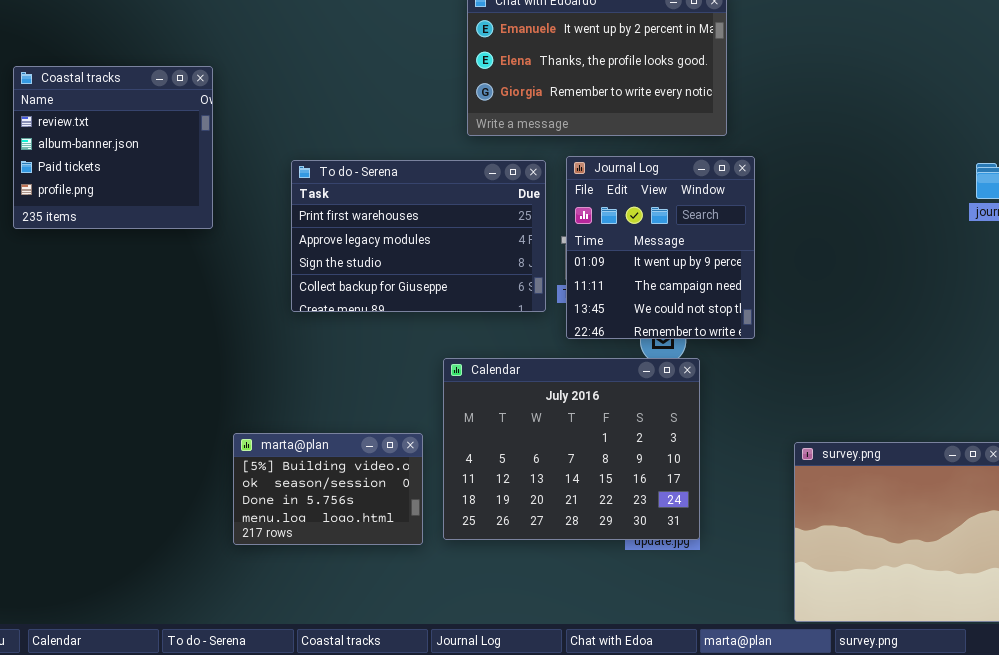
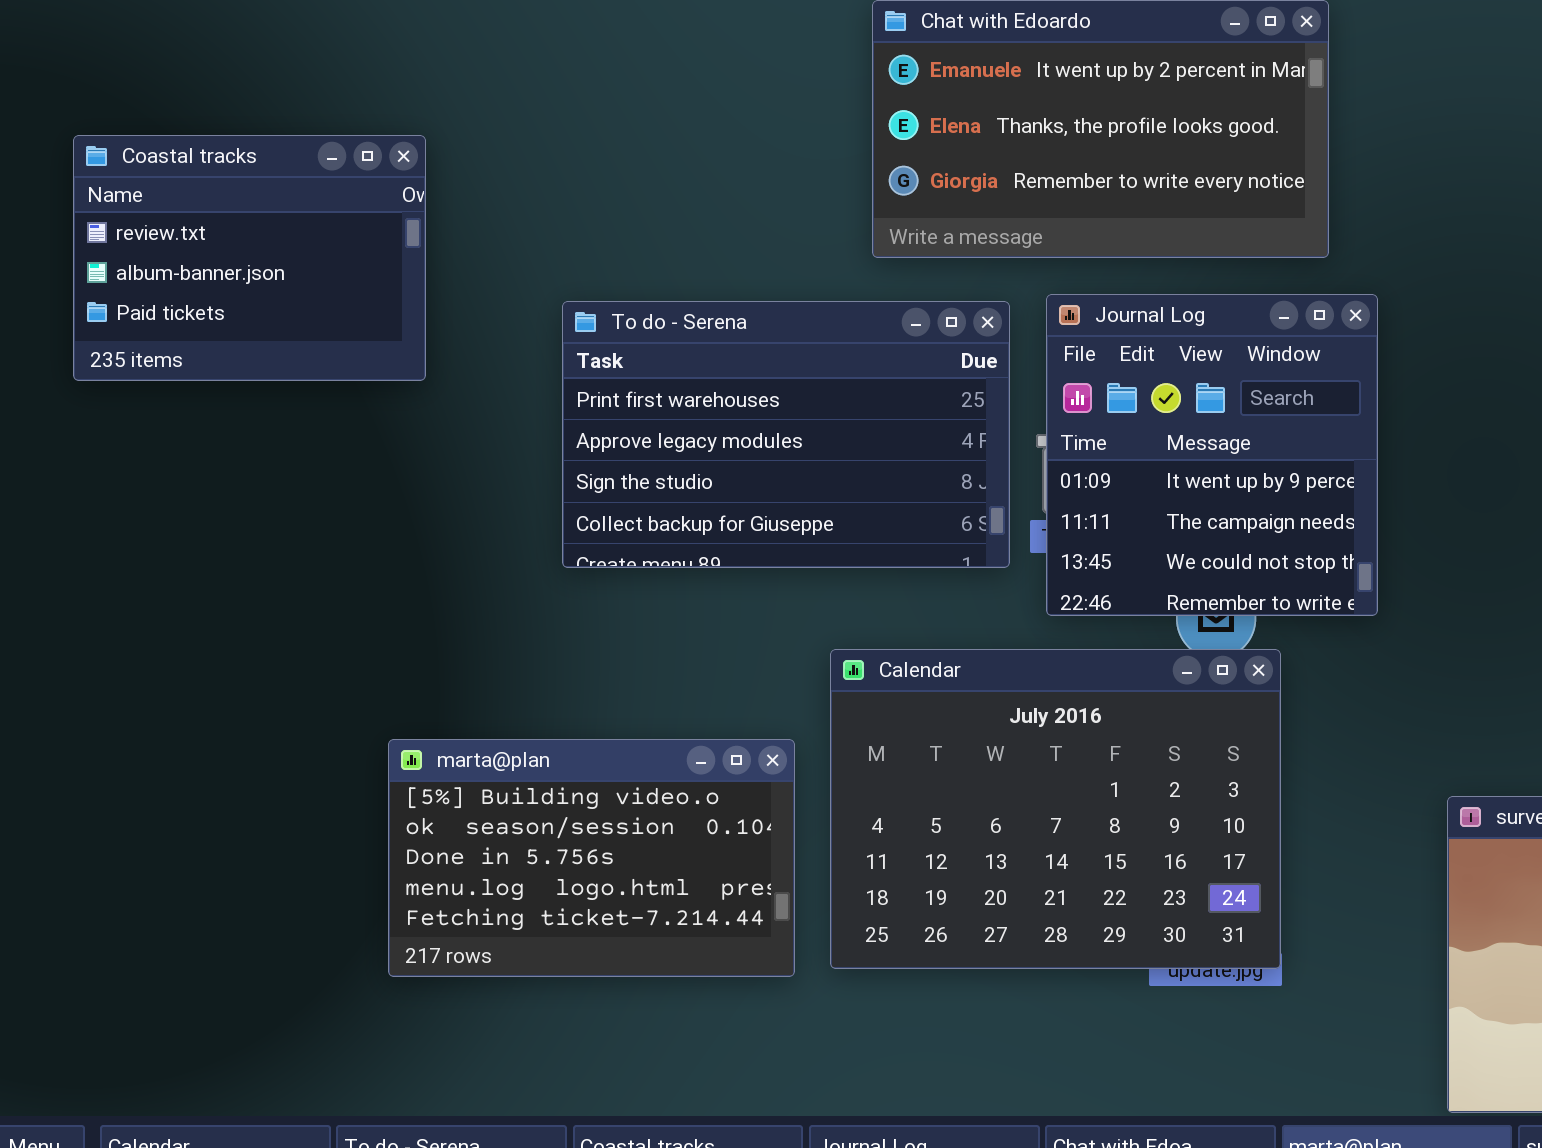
Coastal tracks: [13,66,213,229] -> [73,135,426,381], resized
marta@plan: [233,433,423,545] -> [388,739,795,977], resized

